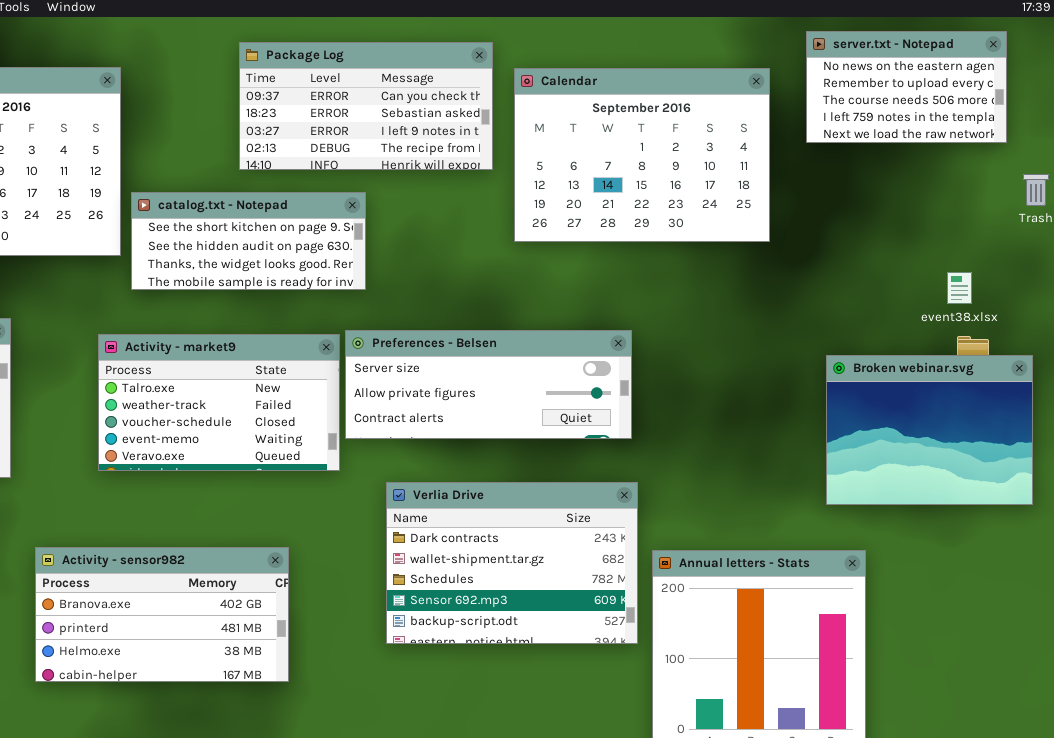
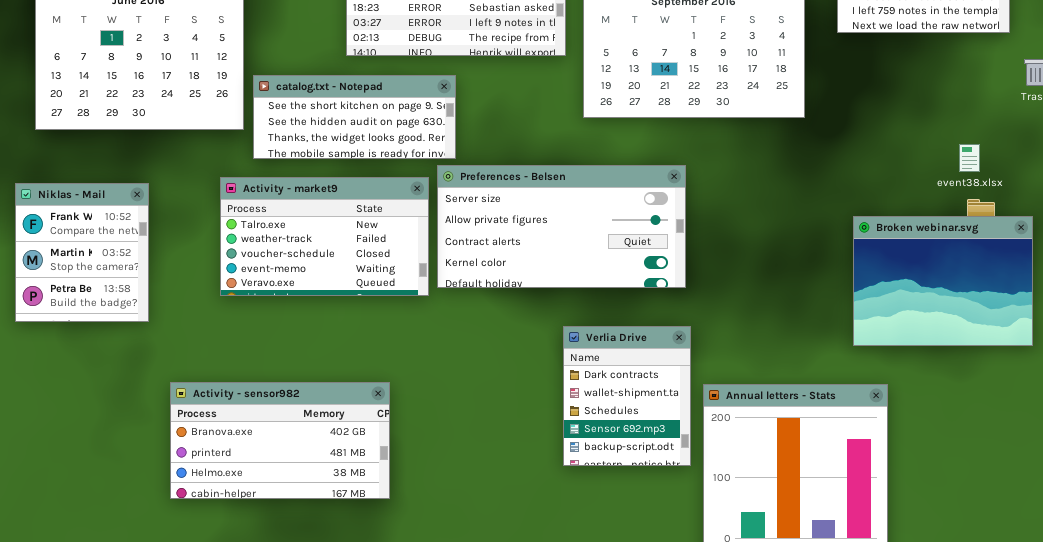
Preferences - Belsen: [345,330,632,439] -> [437,165,686,288], resized
Activity - market9: [98,334,340,471] -> [220,177,429,296], moved
Verlia Drive: [386,482,638,644] -> [563,326,691,466], resized

